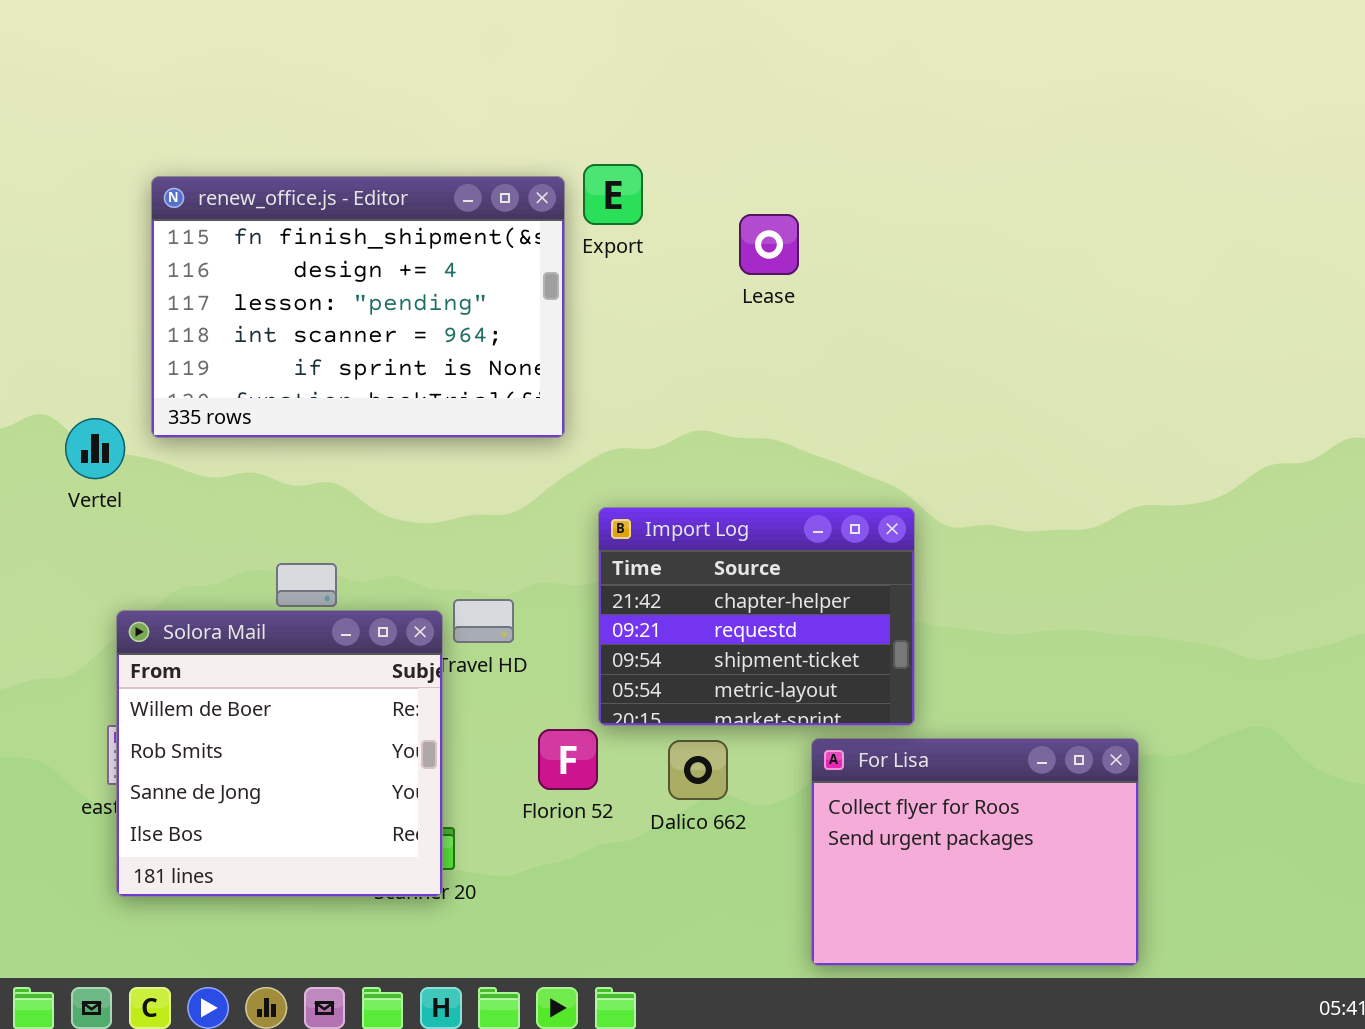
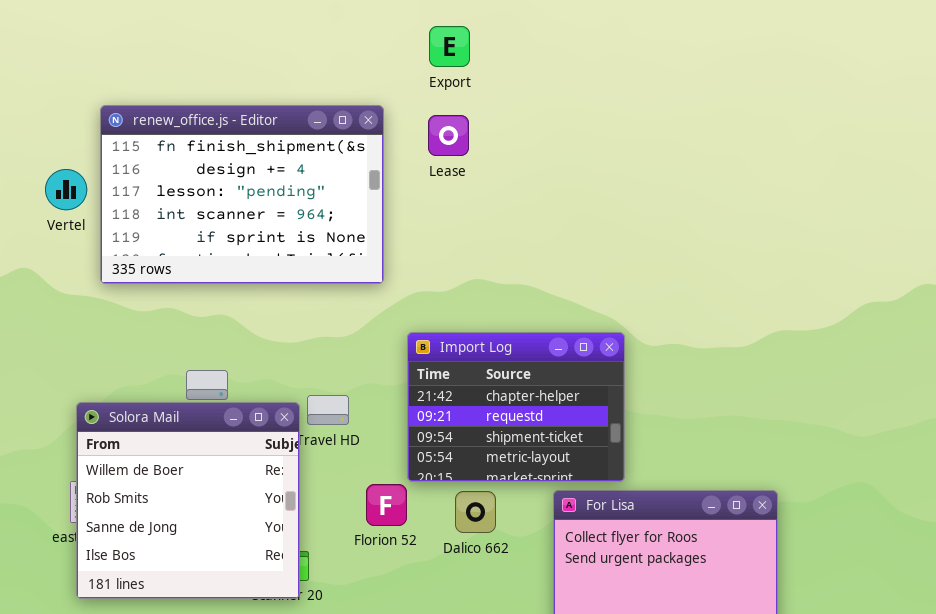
Export: [583,164,643,225] -> [429,26,470,67], moved
Lease: [739,214,799,275] -> [428,115,469,156], moved
Vertel: [65,418,125,479] -> [45,169,87,210], moved

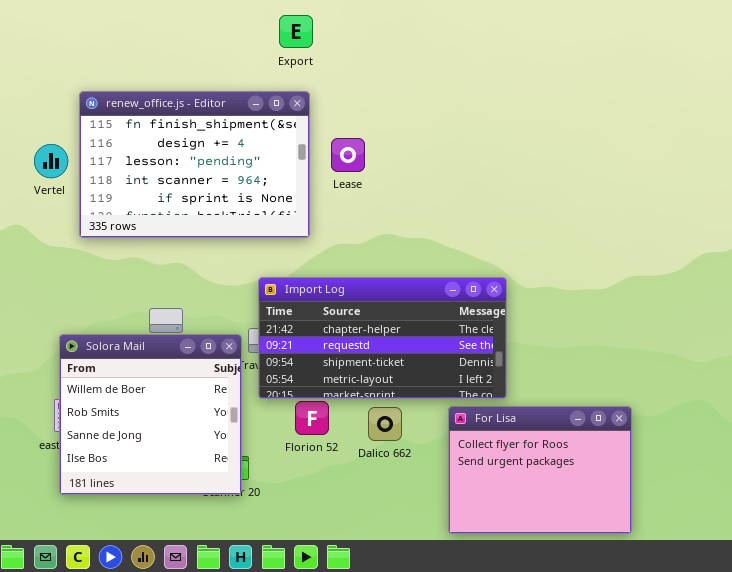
Export: [429,26,470,67] -> [279,15,313,48], moved
Lease: [428,115,469,156] -> [331,138,365,172], moved
Import Log: [407,332,625,482] -> [258,277,507,399], resized

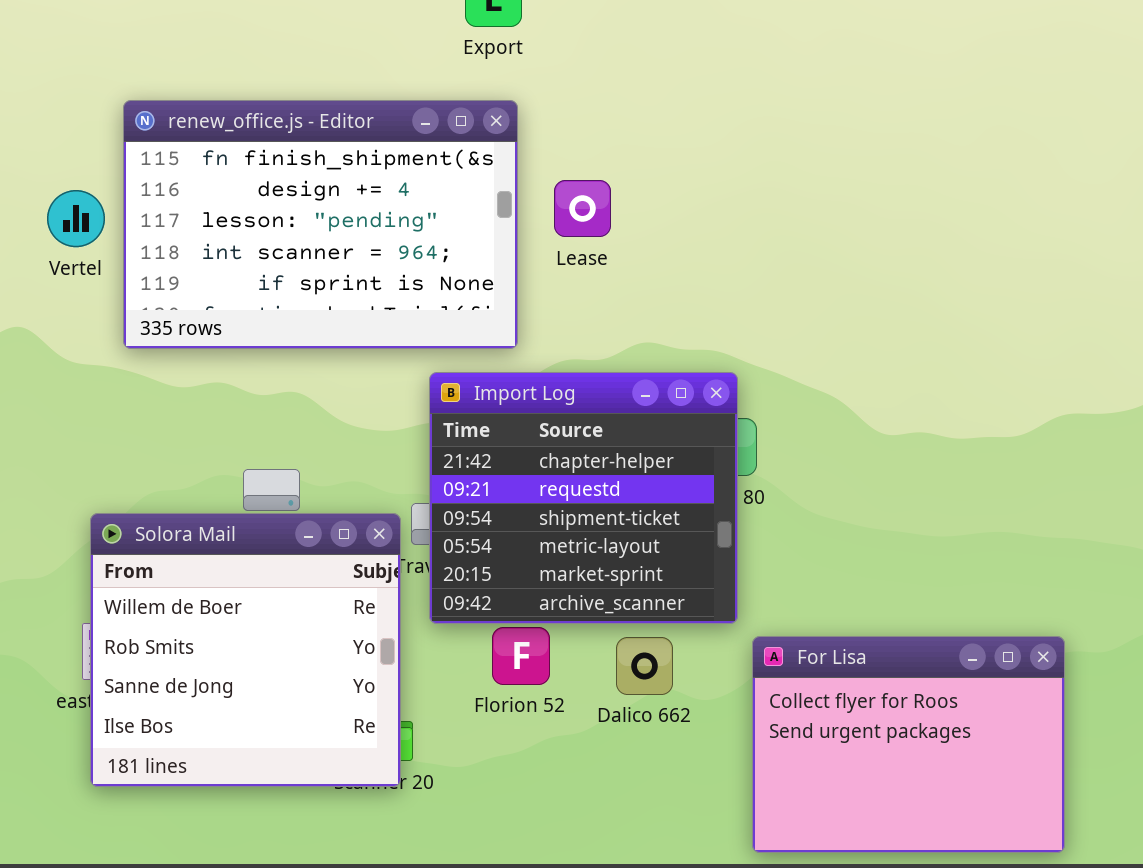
Import Log: [258,277,507,399] -> [429,372,738,624], resized

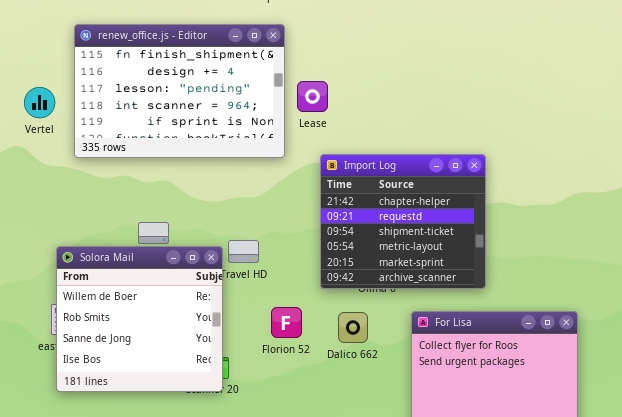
Lease: [554,180,611,237] -> [297,81,328,112], moved
Vertel: [47,190,105,247] -> [24,87,55,118], moved
Import Log: [429,372,738,624] -> [320,154,486,289], moved

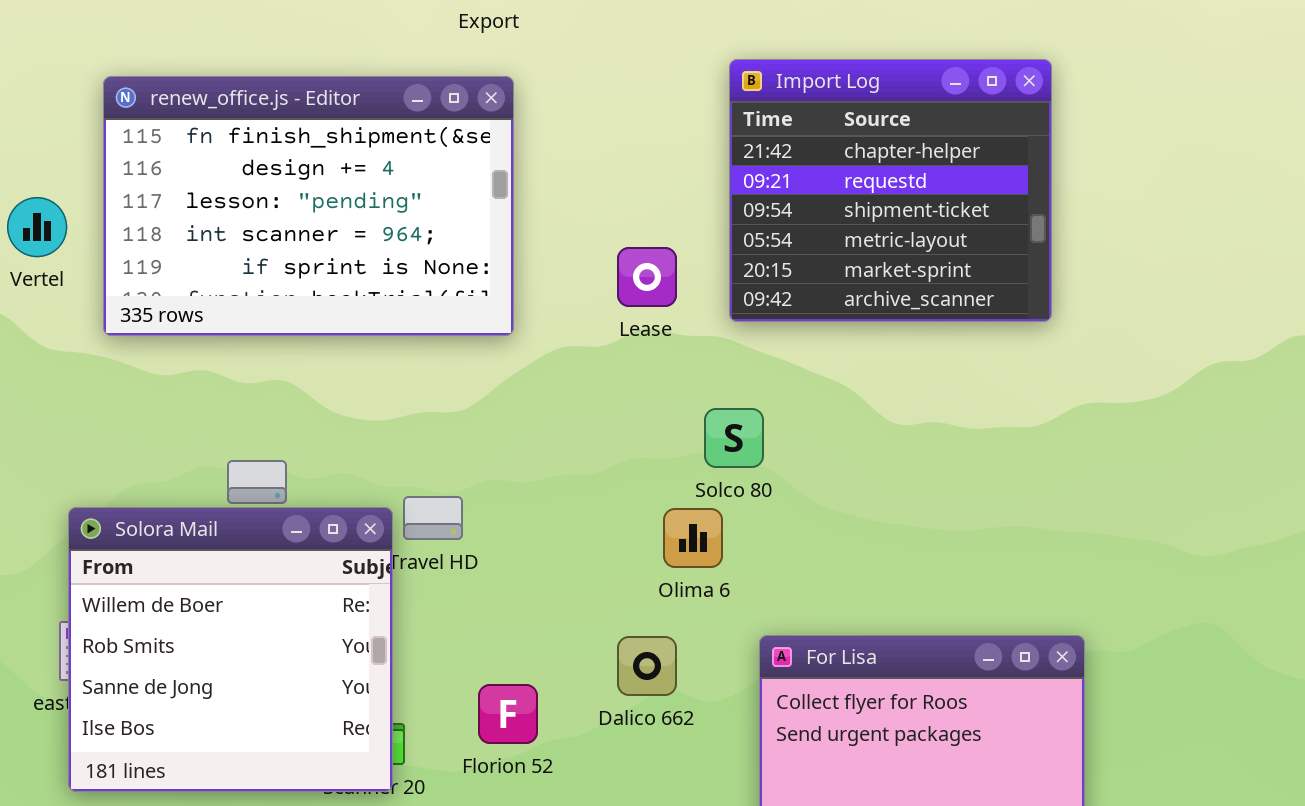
Lease: [297,81,328,112] -> [617,247,677,307], moved
Import Log: [320,154,486,289] -> [729,59,1052,322], moved
Florion 52: [271,307,302,338] -> [478,684,538,744], moved

